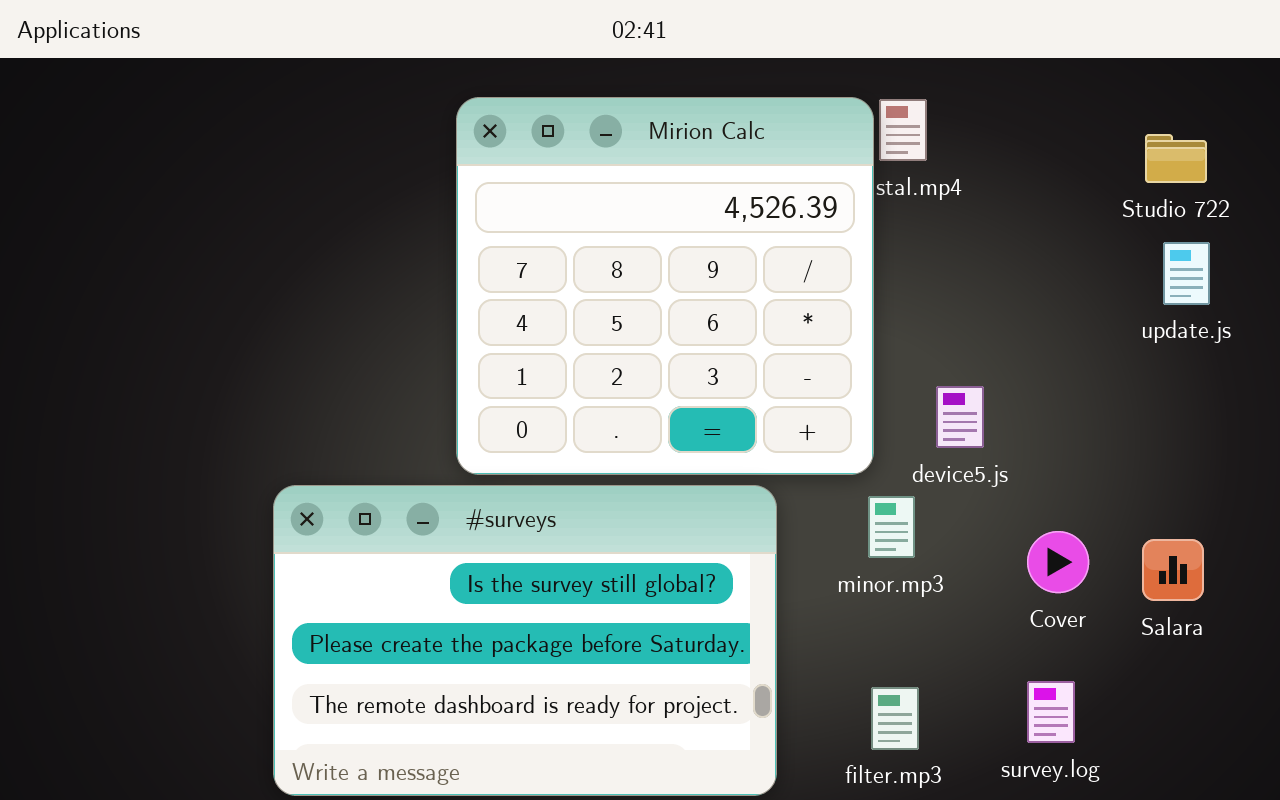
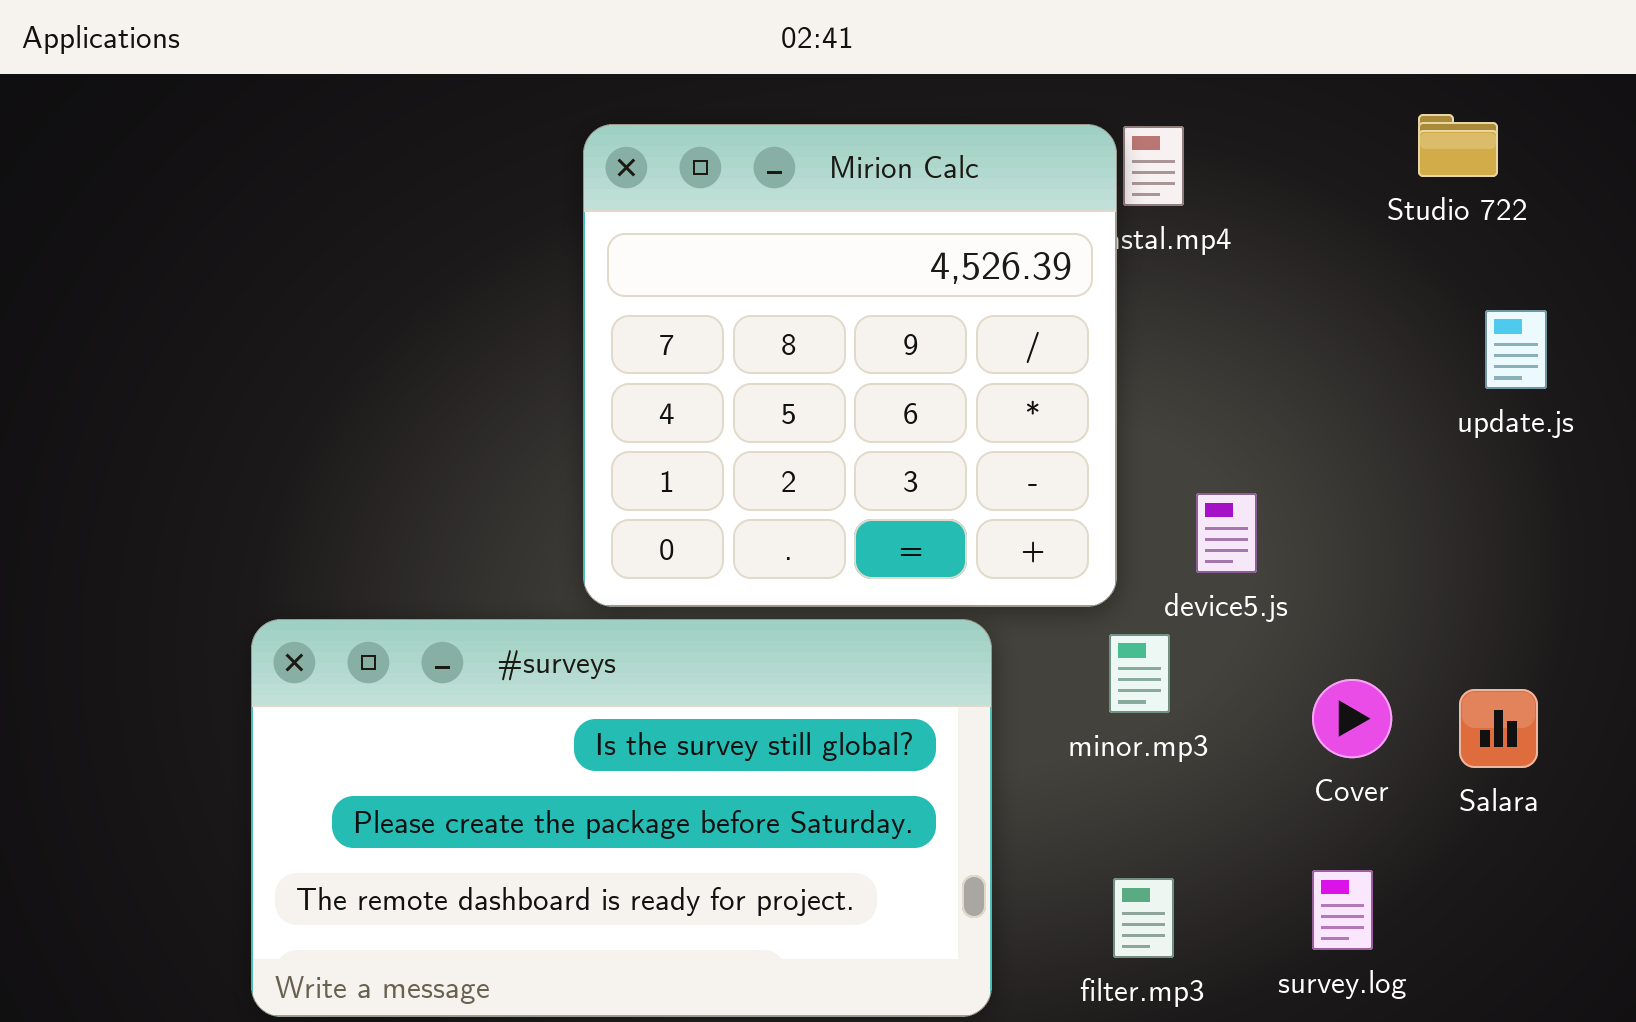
Studio 722: [1145,134,1207,183] -> [1418,114,1498,177], moved
#surveys: [273,485,777,796] -> [251,619,992,1017], resized

